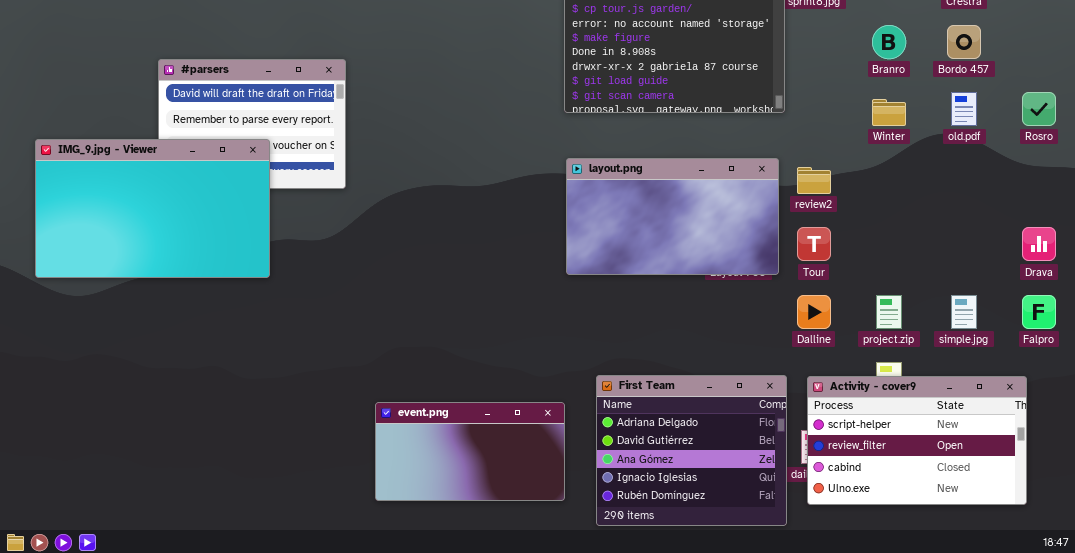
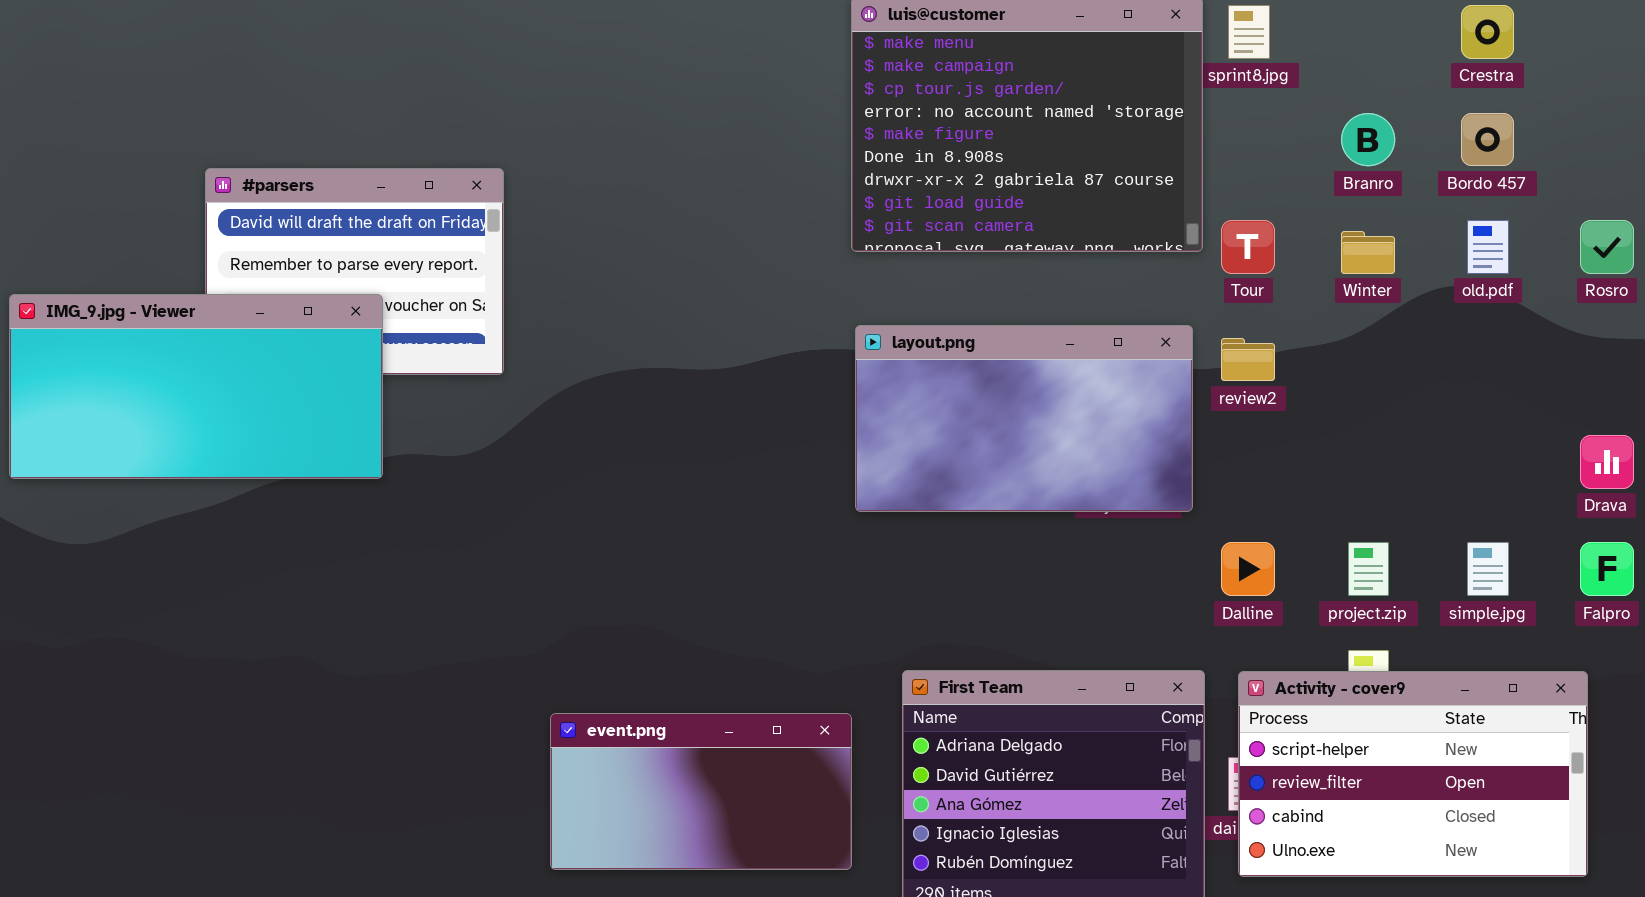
IMG_9.jpg - Viewer: [35,139,270,278] -> [9,294,383,479], resized
Tour: [797,227,831,261] -> [1221,220,1275,274], moved

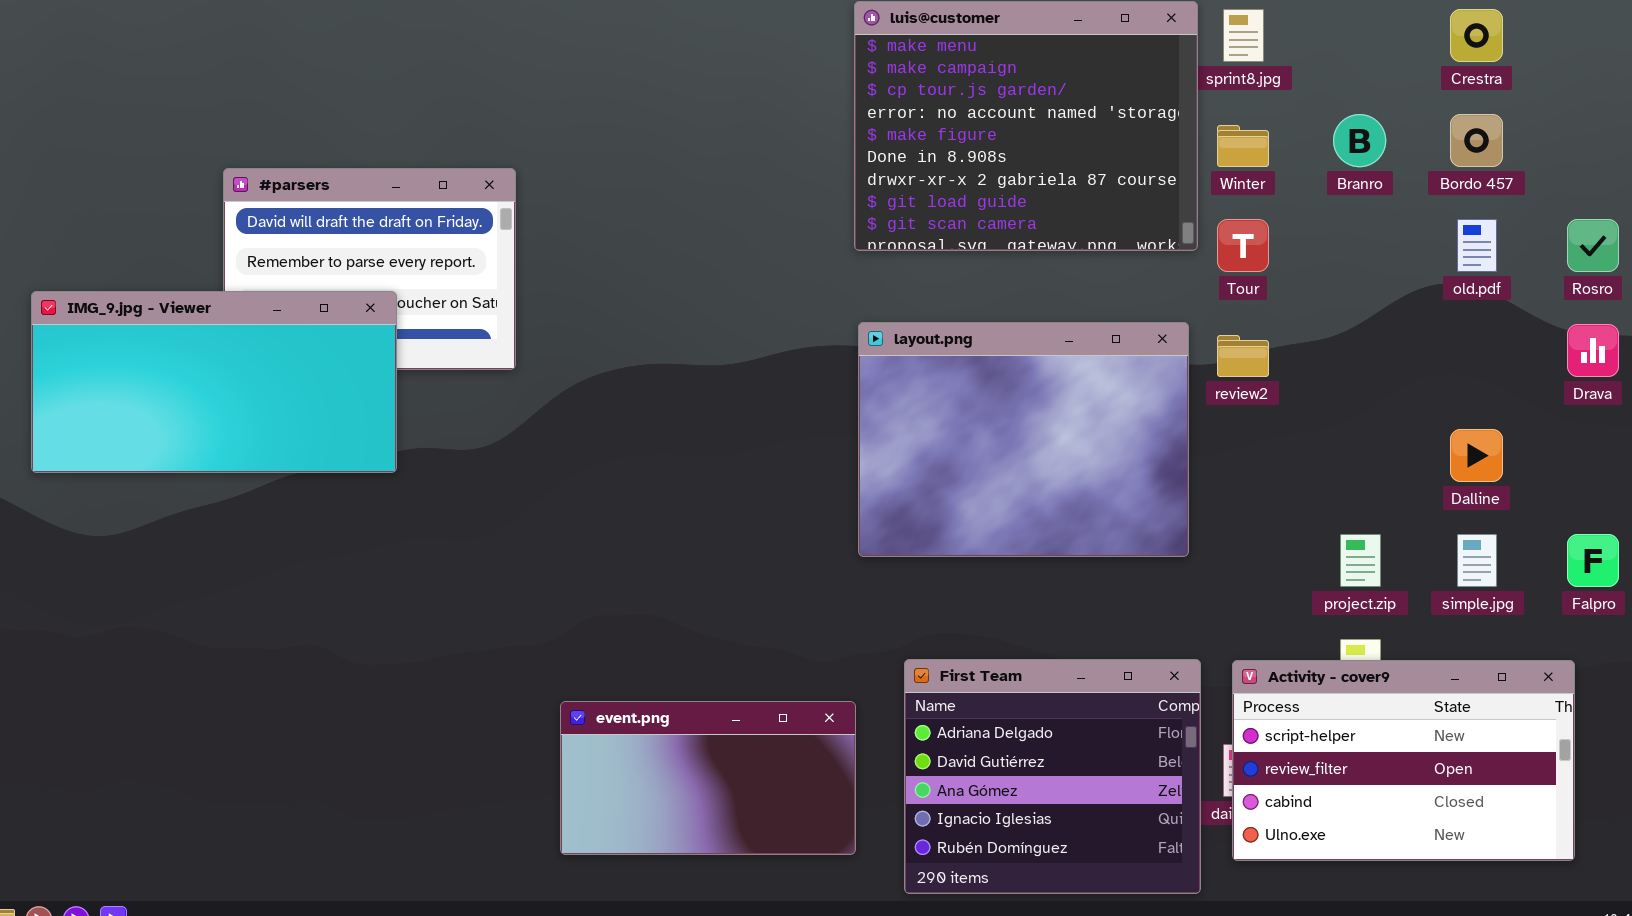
Winter: [1341,231,1395,274] -> [1217,125,1269,167], moved
layout.png: [855,325,1193,512] -> [858,322,1189,557], resized
Drava: [1580,435,1634,489] -> [1567,324,1619,377], moved
Dalline: [1221,542,1275,596] -> [1450,429,1503,482], moved

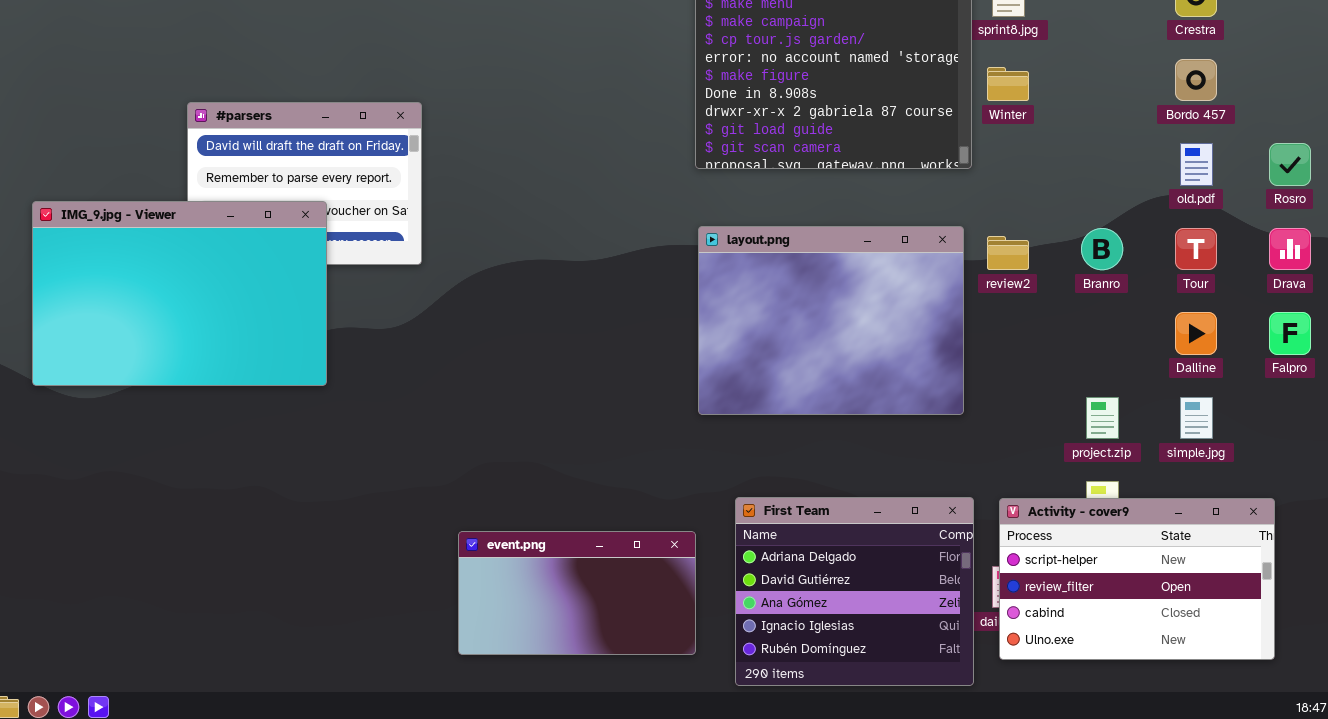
Branro: [1333,114,1386,167] -> [1081,228,1123,270], moved
Tour: [1217,219,1269,272] -> [1175,228,1217,270], moved
IMG_9.jpg - Viewer: [31,291,397,473] -> [32,201,327,386], resized
Falpro: [1567,534,1619,587] -> [1269,312,1311,355], moved

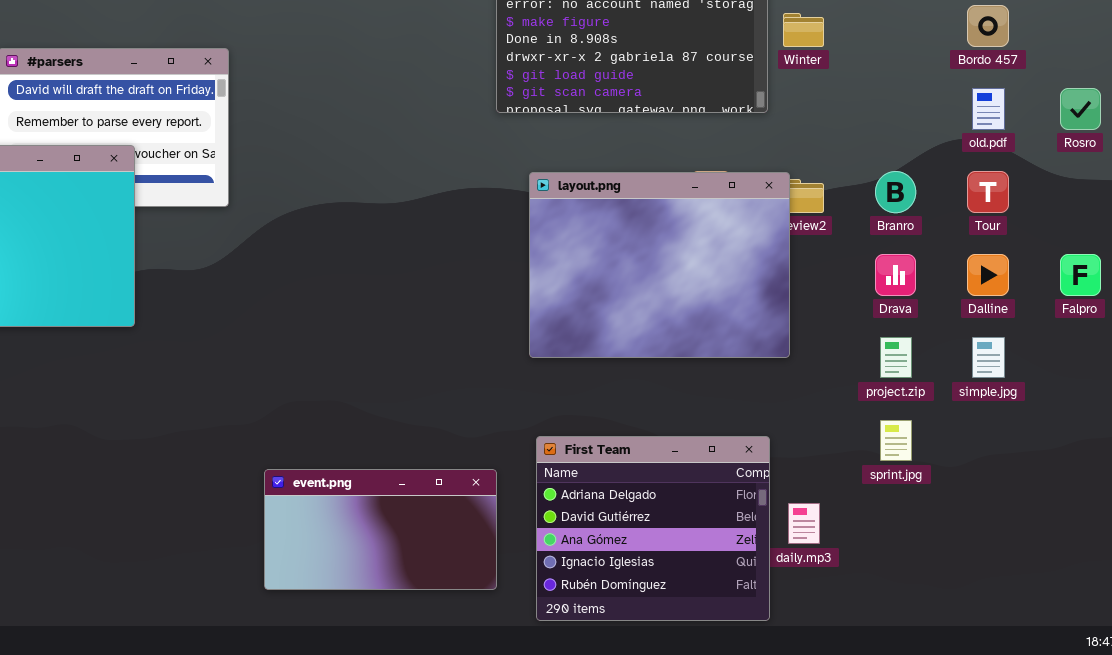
layout.png: [698,226,964,415] -> [529,172,790,358], moved
Drava: [1269,228,1311,270] -> [875,254,916,296], moved
Activity - cover9: [999,498,1275,660] -> none, closed

